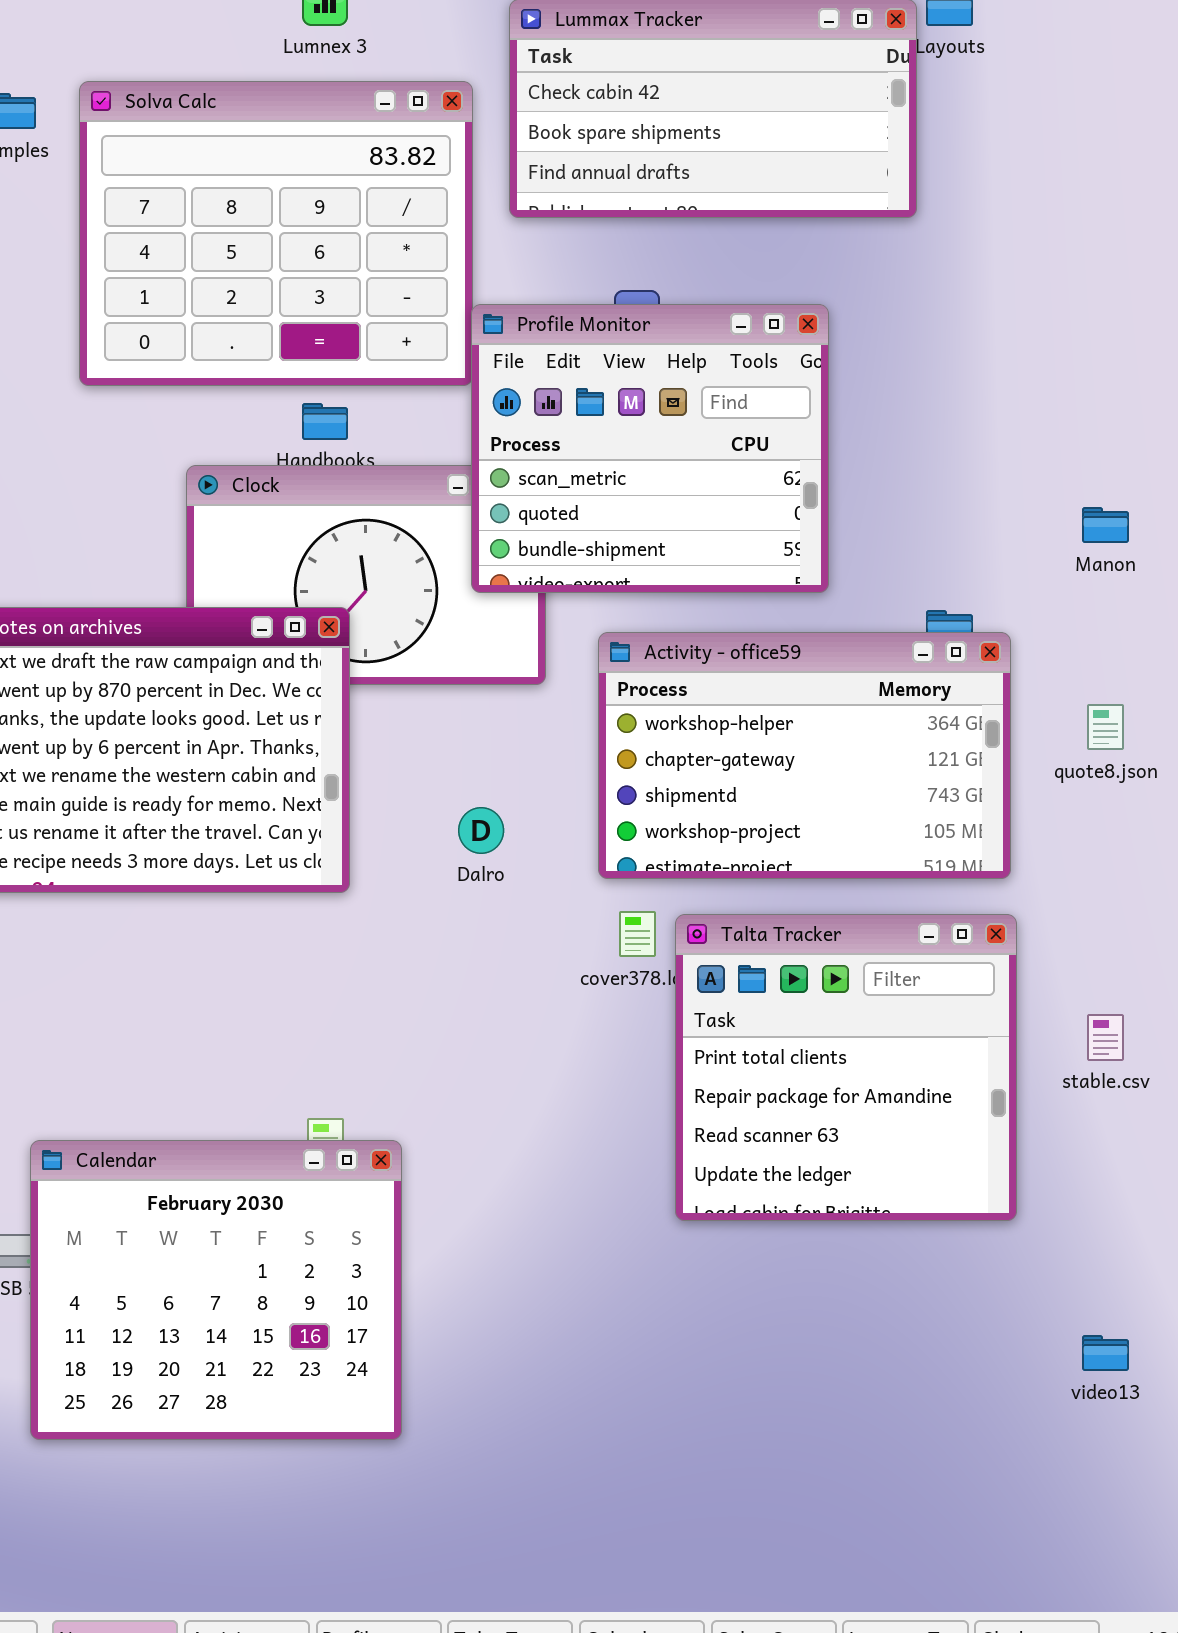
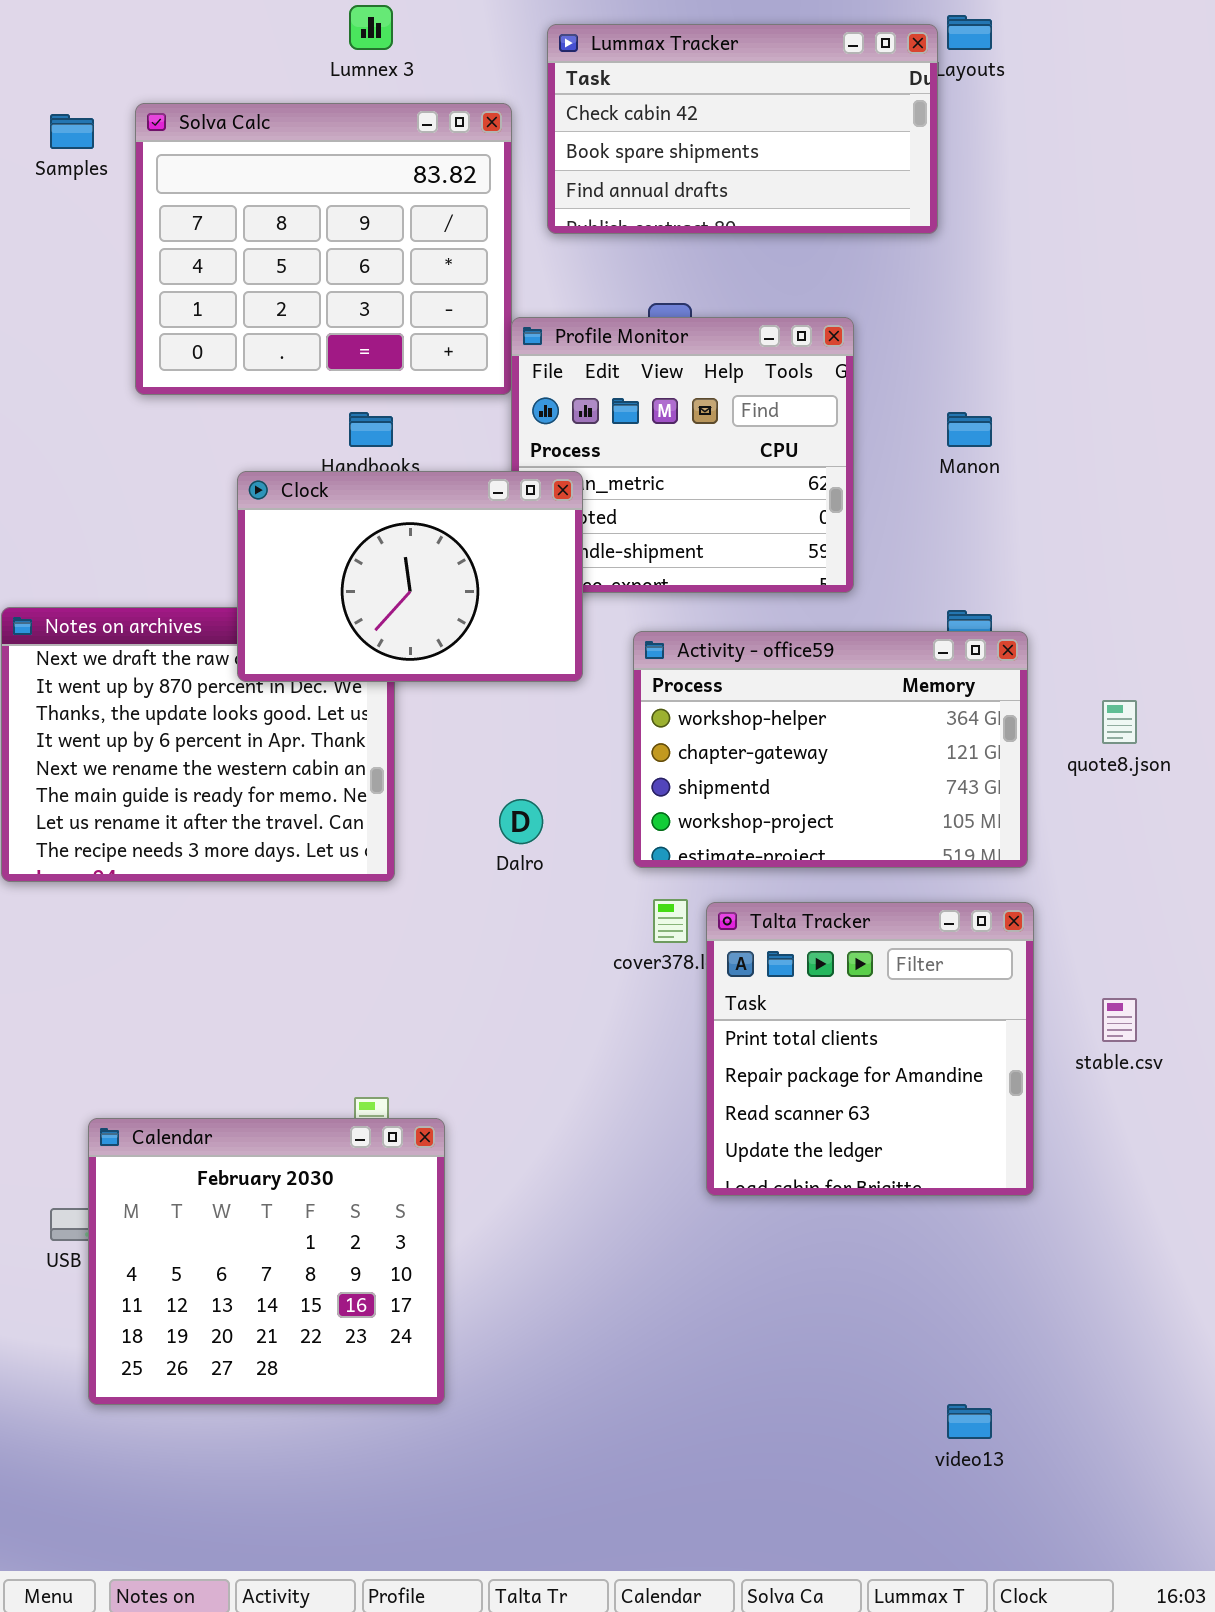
Clock: [186,465,546,685] -> [237,471,583,682], raised
Manon: [1082,507,1129,543] -> [947,412,992,447], moved
video13: [1082,1335,1129,1371] -> [947,1404,992,1439], moved

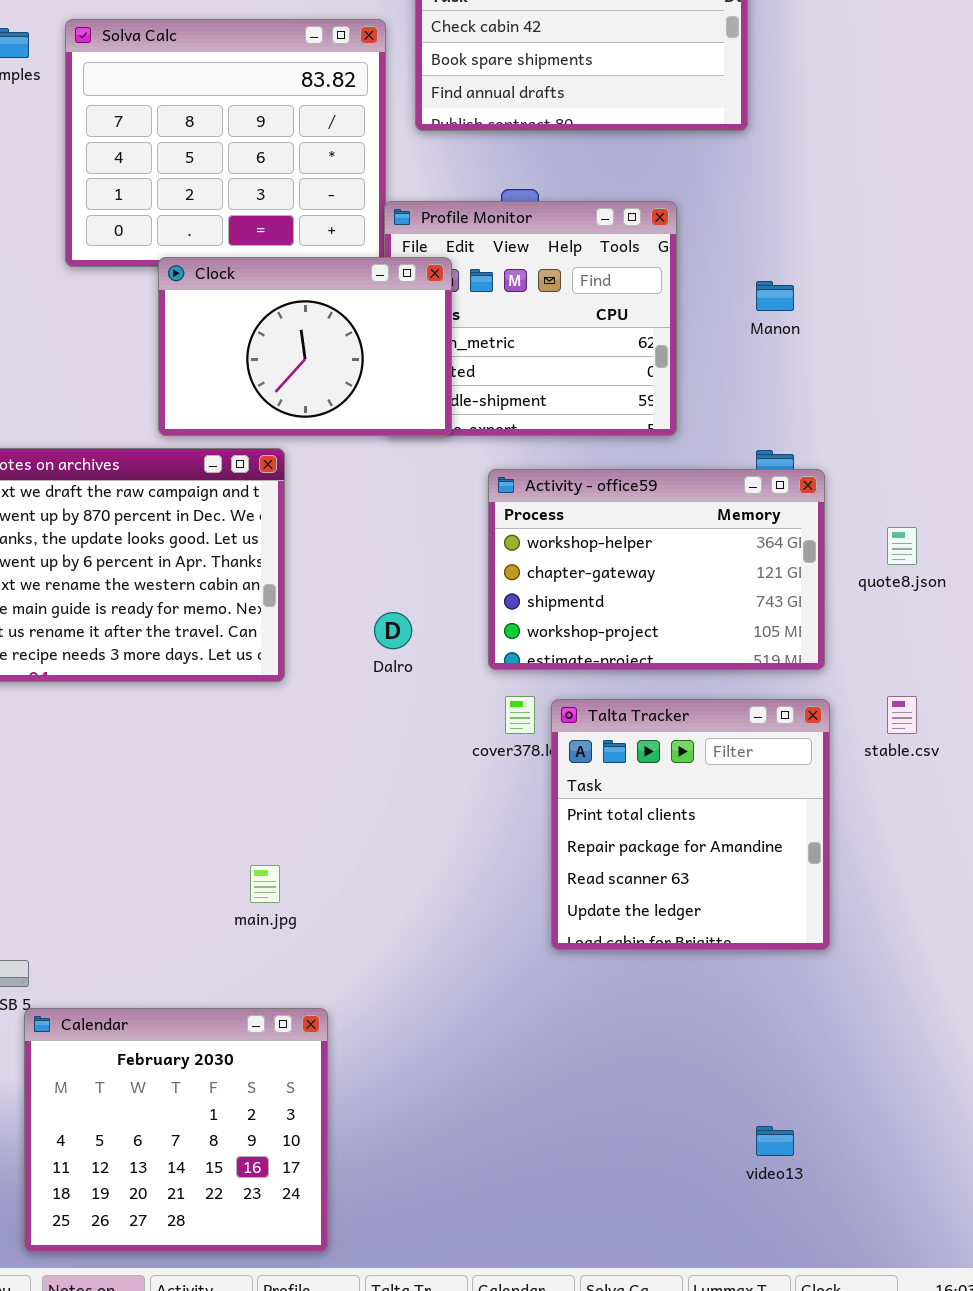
Clock: [237,471,583,682] -> [158,257,452,436], moved
stable.csv: [1102,998,1137,1042] -> [887,696,917,734], moved
Calendar: [88,1118,445,1405] -> [24,1008,328,1252], moved

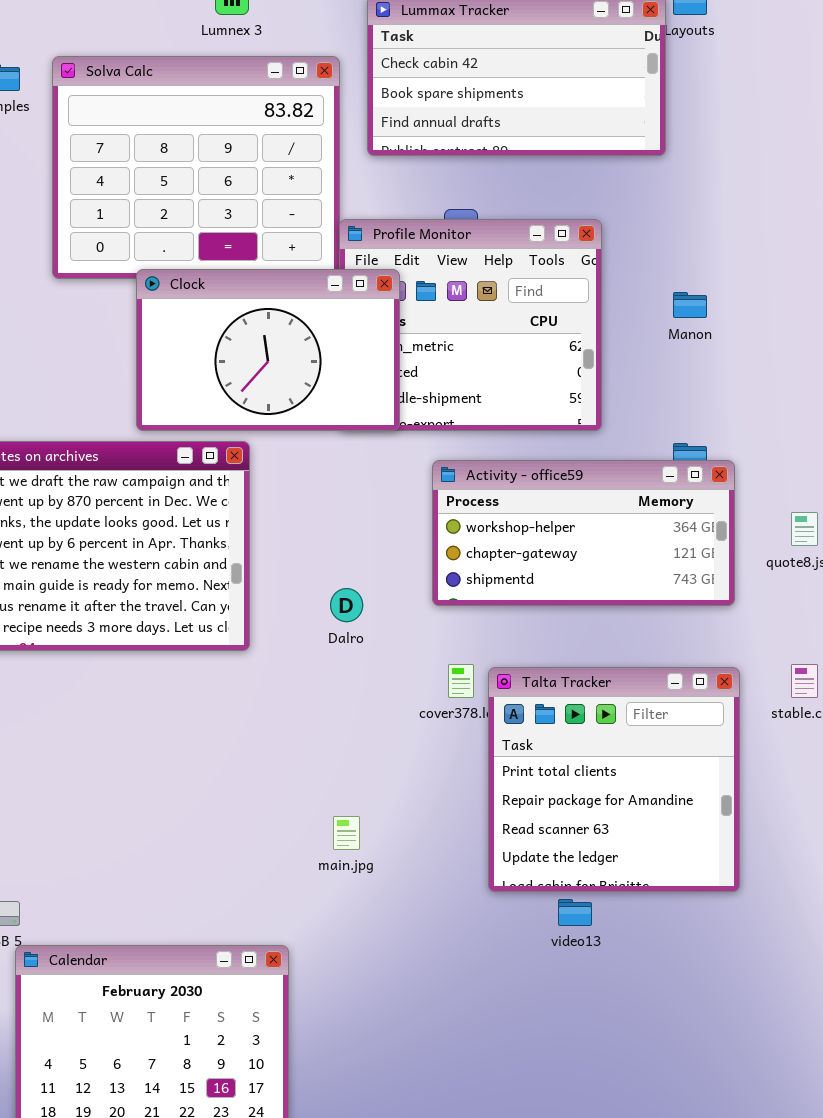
Activity - office59: [488,469,825,670] -> [432,460,735,606], resized
main.jpg: [250,865,280,903] -> [333,816,360,850], moved
video13: [756,1126,794,1156] -> [558,899,592,926], moved

